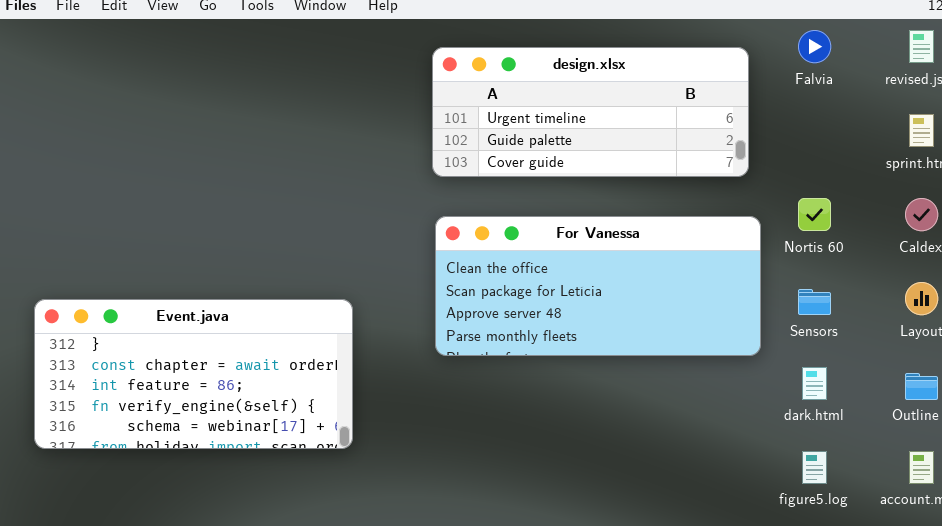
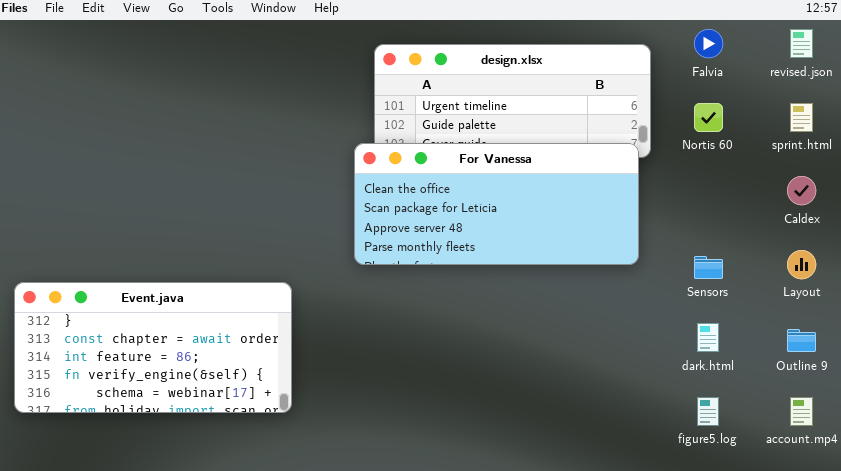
Nortis 60: [798,198,831,231] -> [694,103,723,132], moved
For Vanessa: [435,216,761,356] -> [354,143,639,265], moved
Event.java: [34,299,353,449] -> [14,282,292,413], moved

